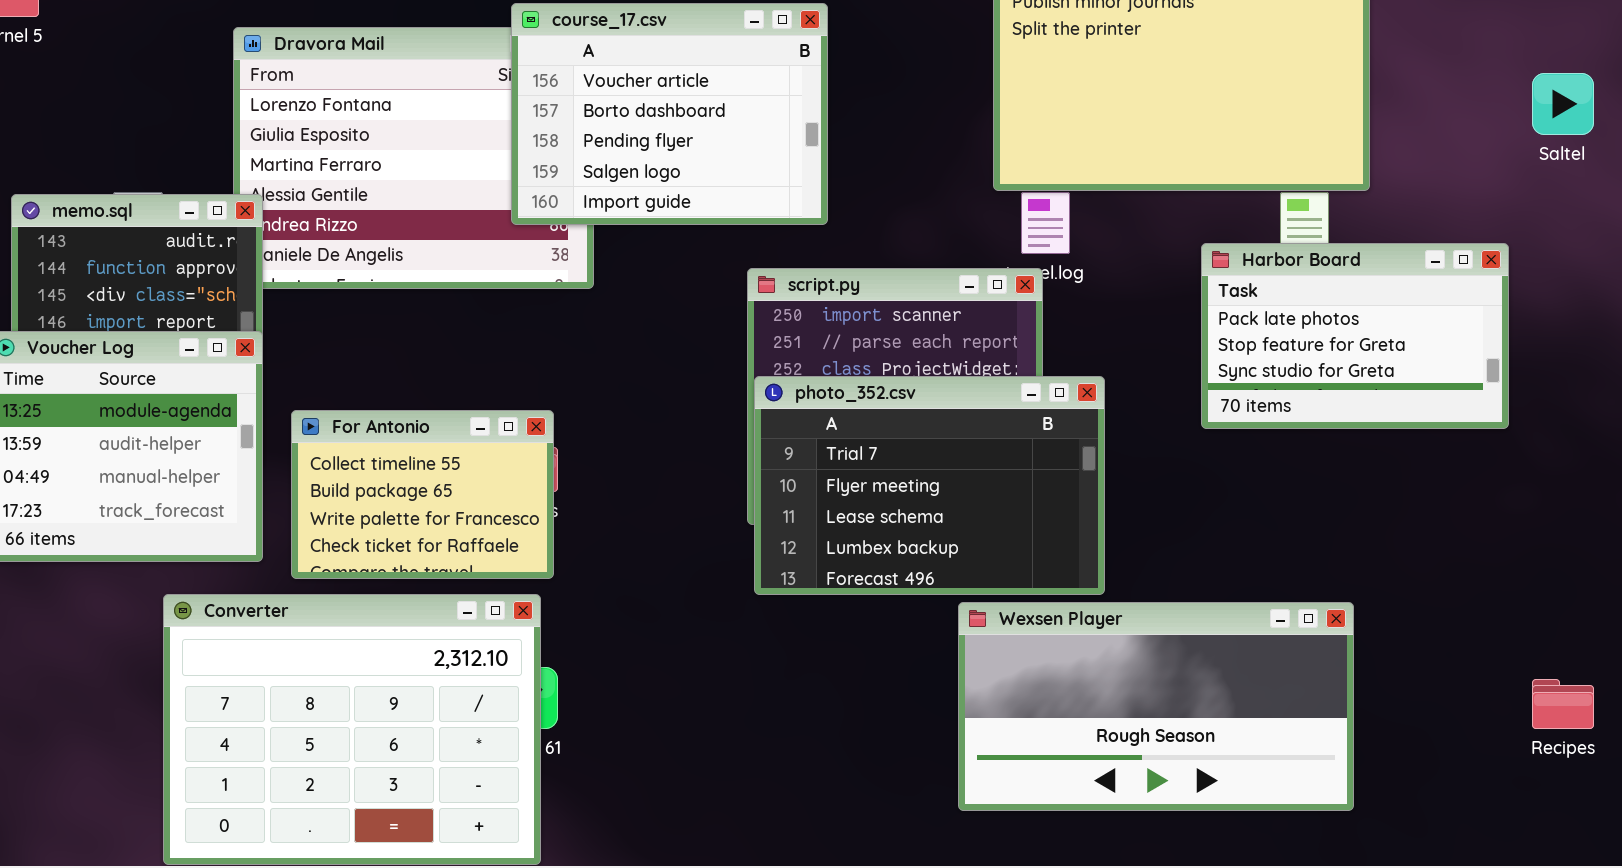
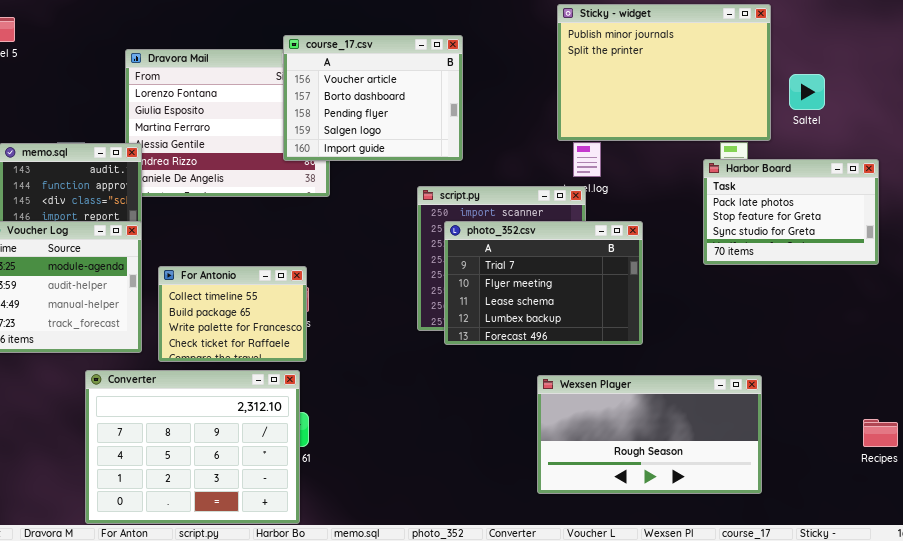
Saltel: [1532,73,1594,135] -> [789,74,825,110], moved
Harbor Board: [1201,243,1509,429] -> [703,159,879,265], moved
photo_352.csv: [754,376,1105,595] -> [444,221,643,345], moved

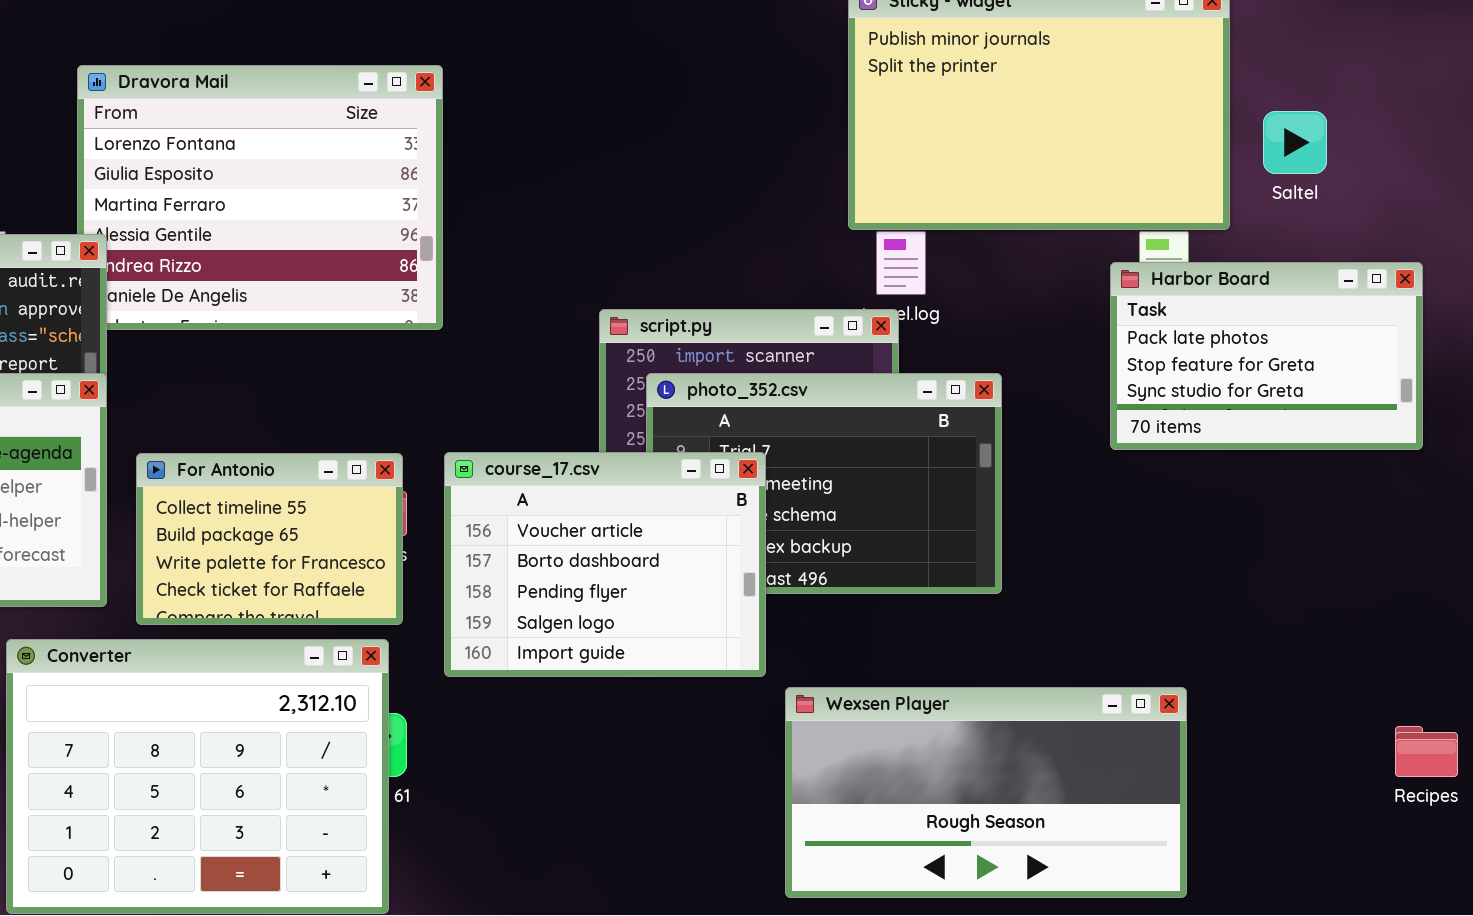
course_17.csv: [283,35,463,161] -> [444,452,766,677], moved
Wexsen Player: [537,375,762,494] -> [785,687,1187,898], moved

